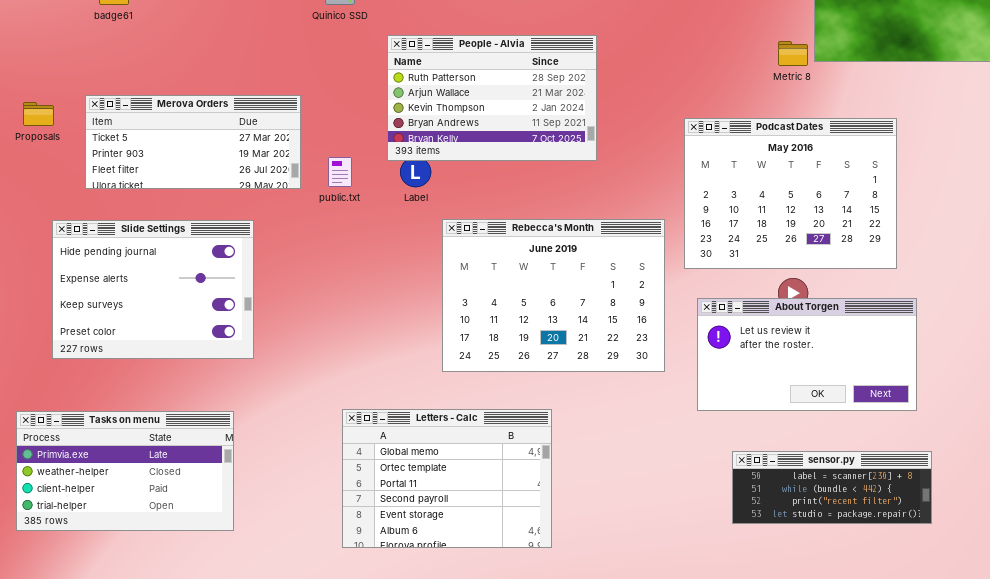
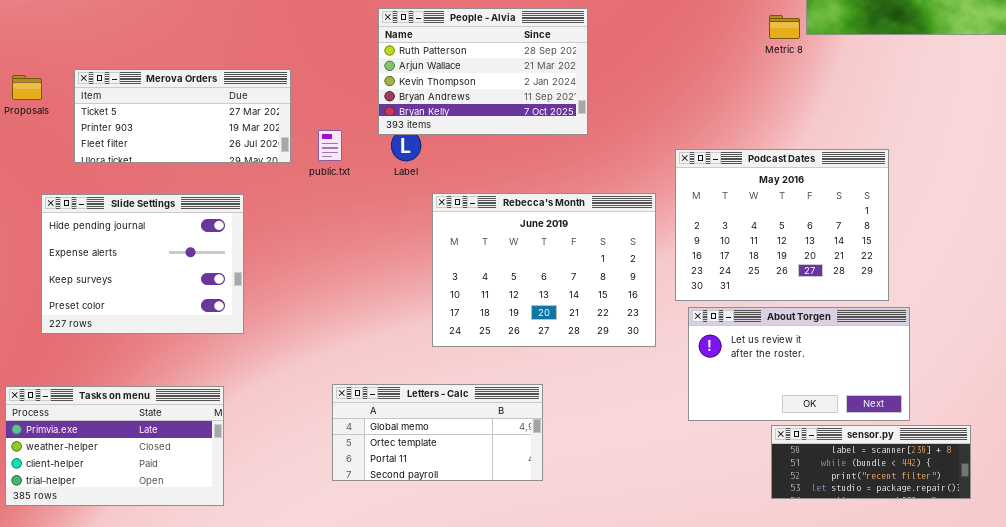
Podcast Dates: [684,118,897,269] -> [675,149,889,301], moved
About Torgen: [697,298,917,411] -> [688,307,910,421], moved
Letters - Calc: [342,409,552,548] -> [332,384,543,481], resized
sensor.py: [732,451,932,524] -> [771,425,971,499], moved

